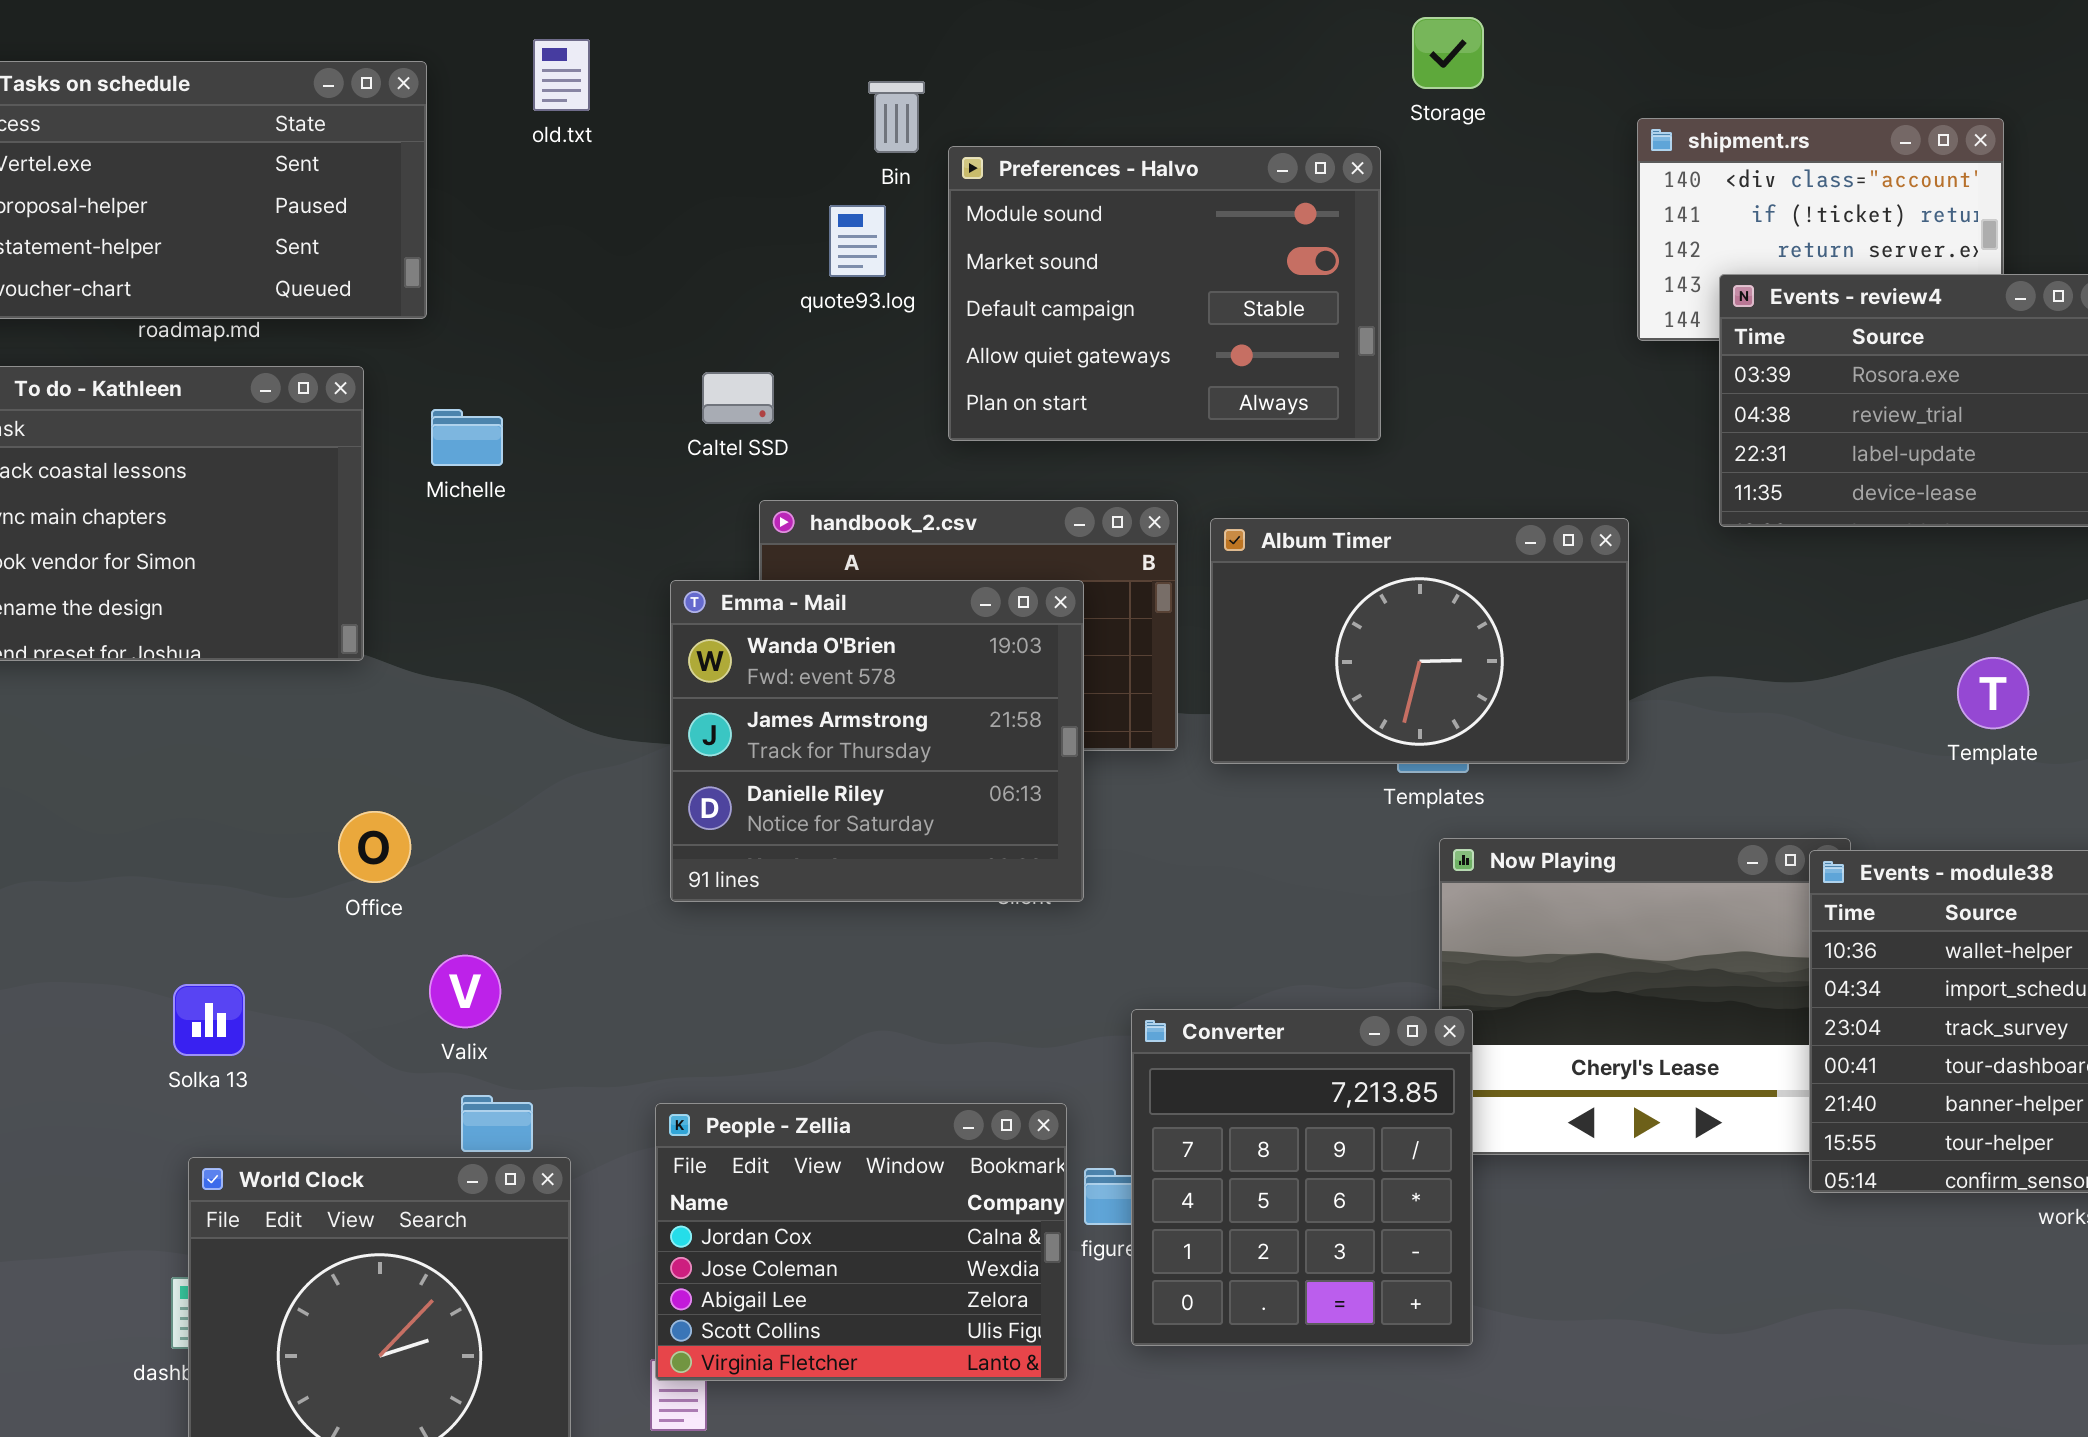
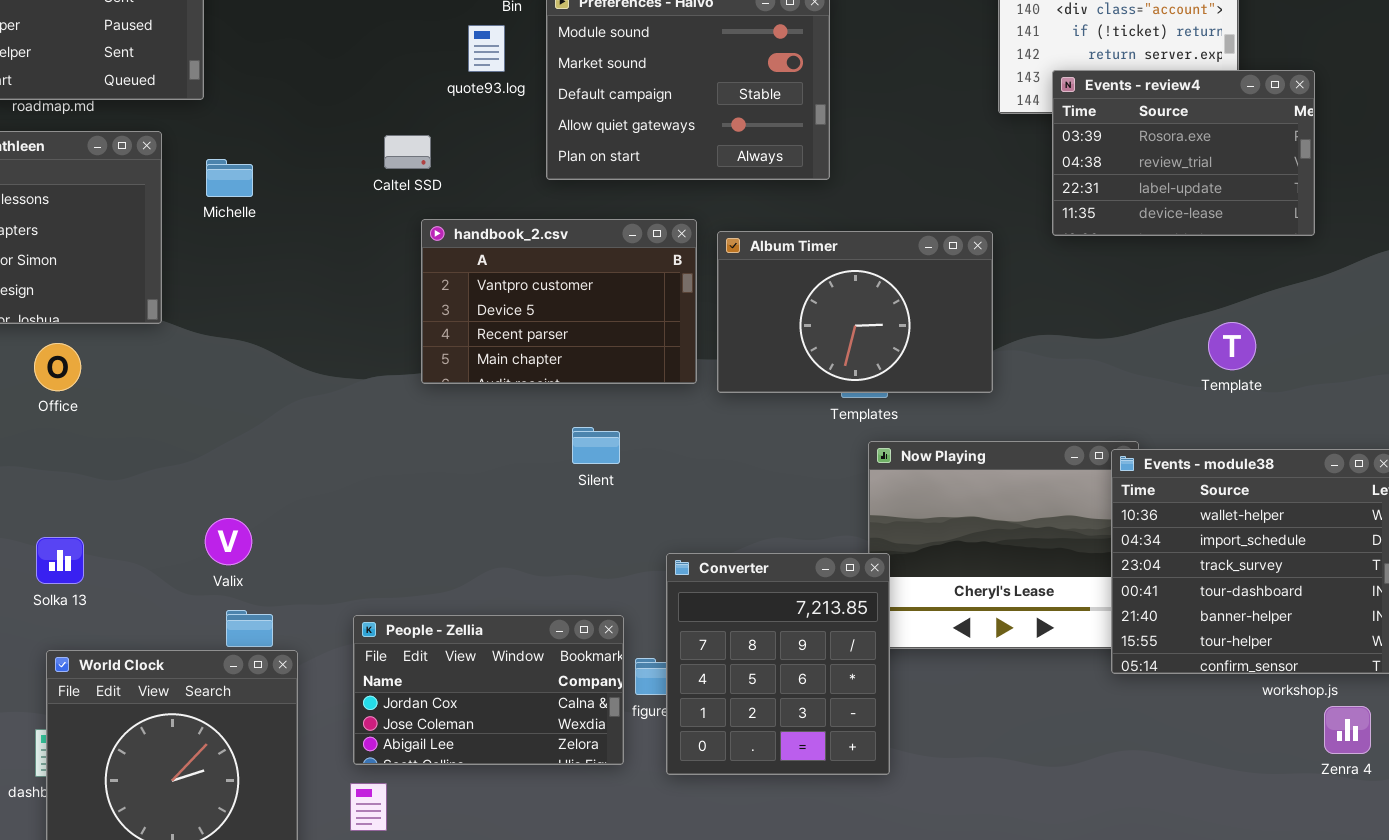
Emma - Mail: [670,580,1084,902] -> none, closed
Office: [338,811,411,883] -> [34,343,81,391], moved
People - Zellia: [655,1103,1067,1381] -> [353,615,624,765], resized

